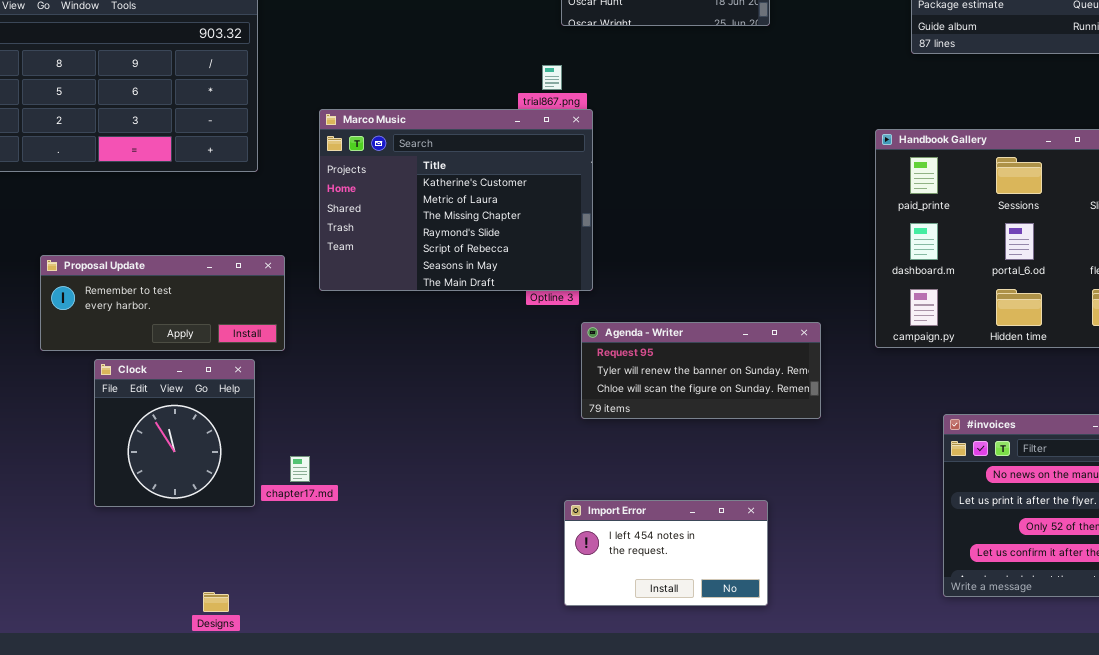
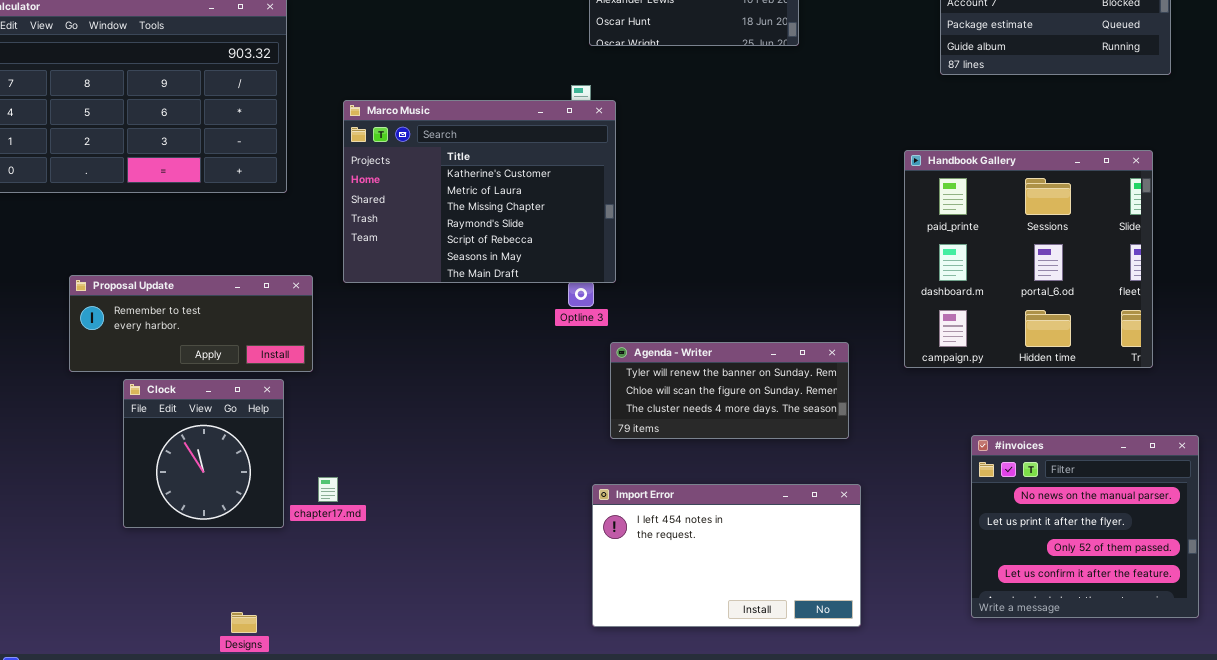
Marco Music: [319,109,593,291] -> [343,100,616,283], moved
Agenda - Writer: [581,322,821,419] -> [610,342,849,439], scrolled down 1 row
Import Error: [564,500,768,606] -> [592,484,861,627], resized

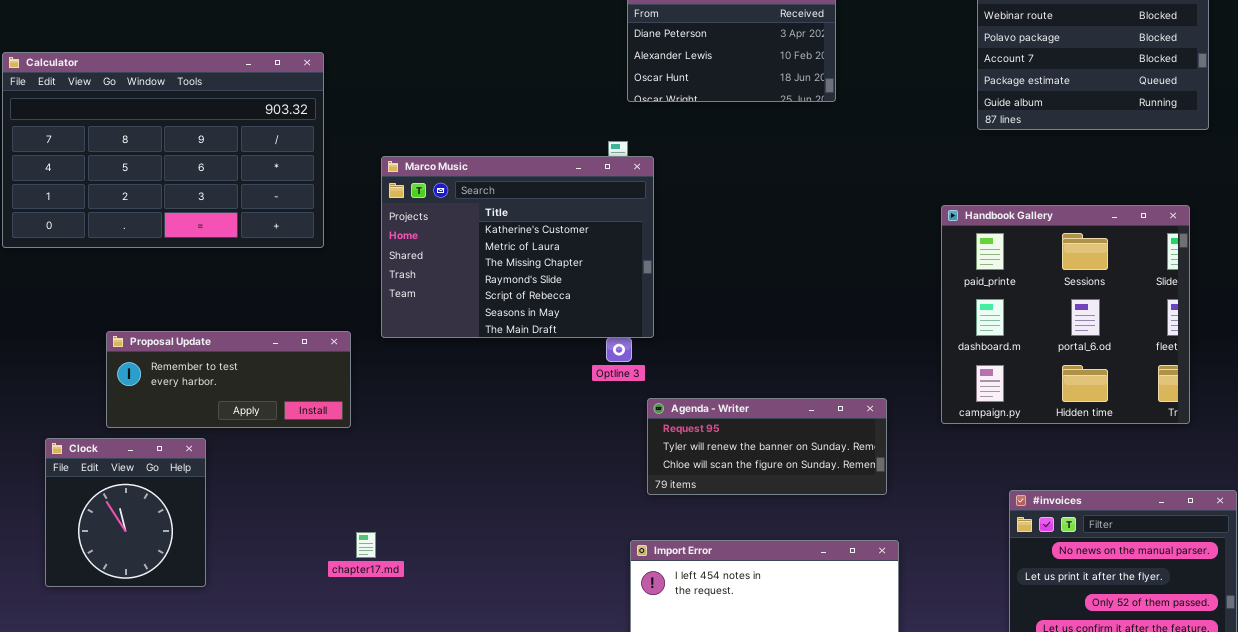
Agenda - Writer: [610,342,849,439] -> [647,398,887,495], scrolled up 1 row
Clock: [123,379,284,528] -> [45,438,206,587], moved

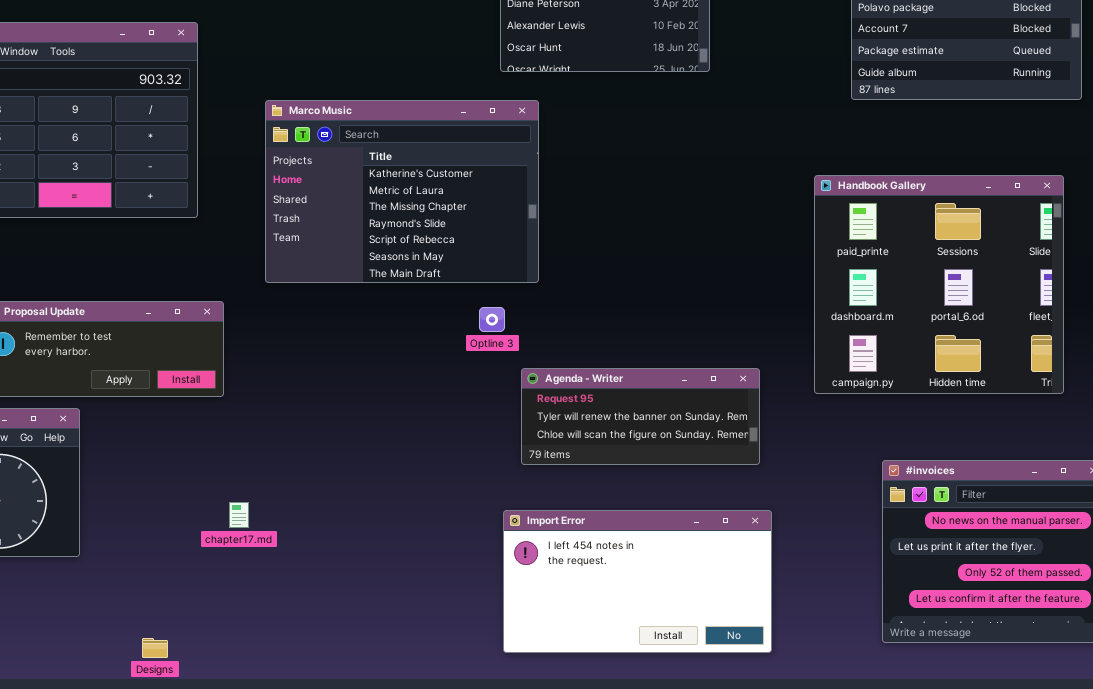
Marco Music: [381,156,654,338] -> [265,100,539,283], moved

